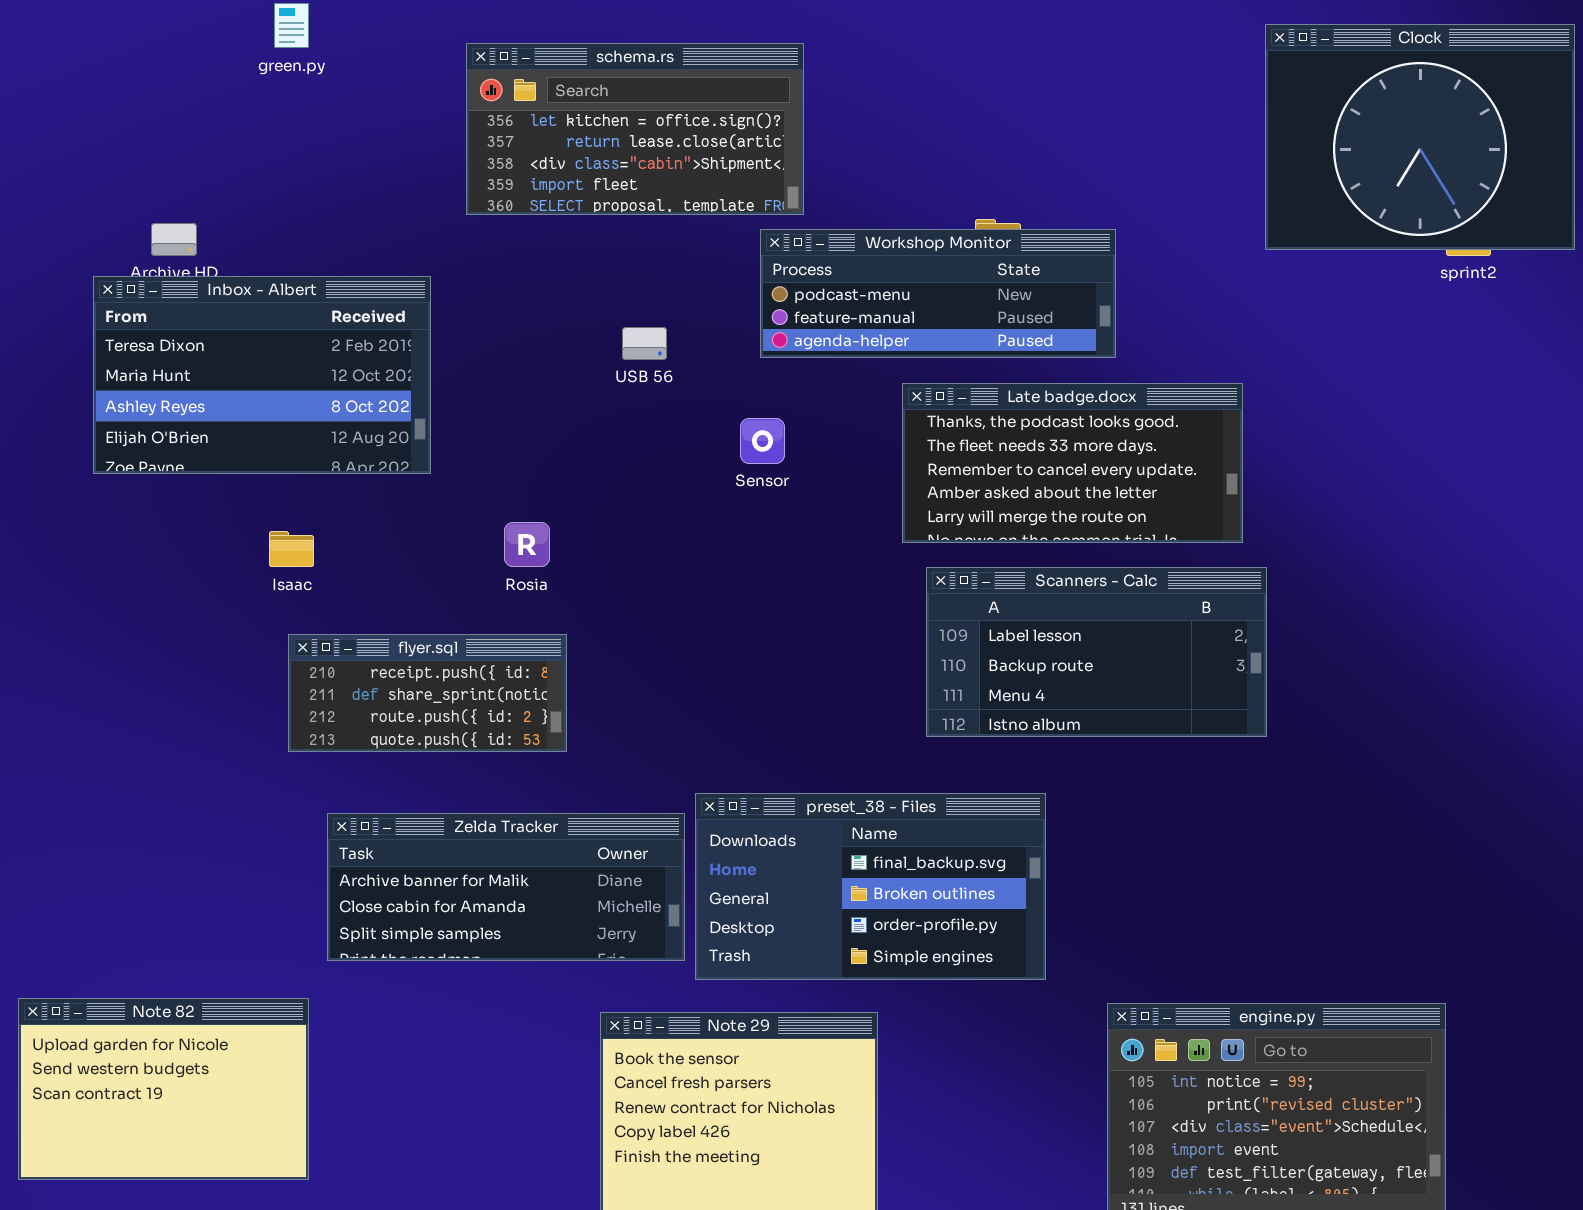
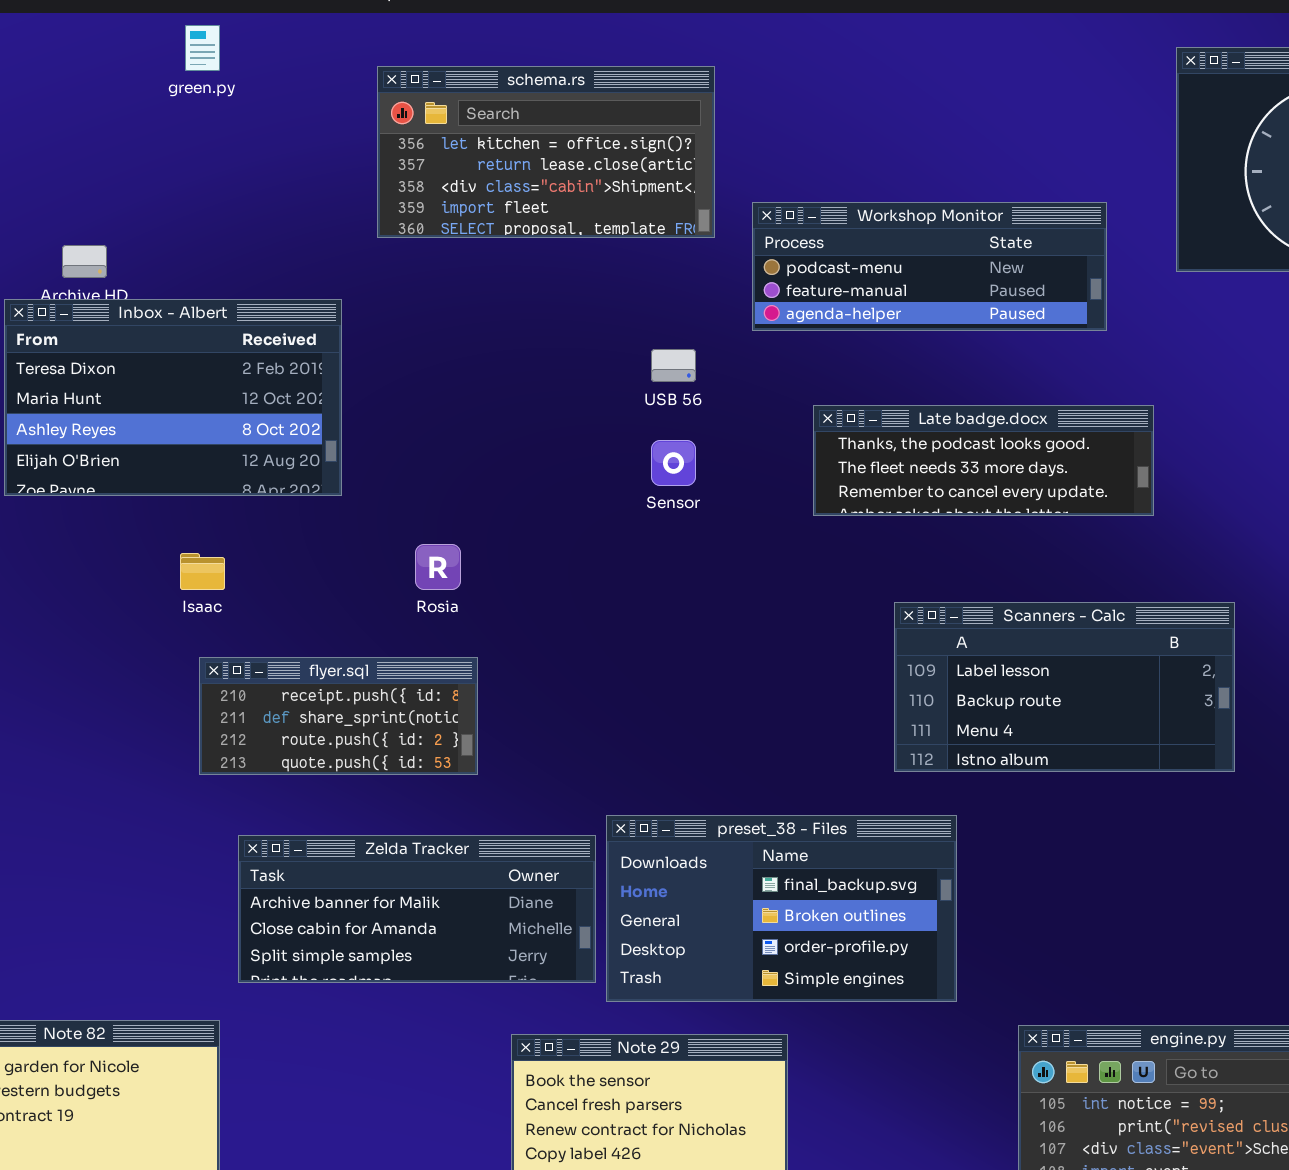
Workshop Monitor: [760,229,1116,358] -> [752,202,1107,331], moved
USB 56: [622,327,667,360] -> [651,349,696,382], moved
Late badge.docx: [902,383,1243,543] -> [813,405,1154,516], resized
Scanners - Calc: [926,567,1267,737] -> [894,602,1235,772], moved

